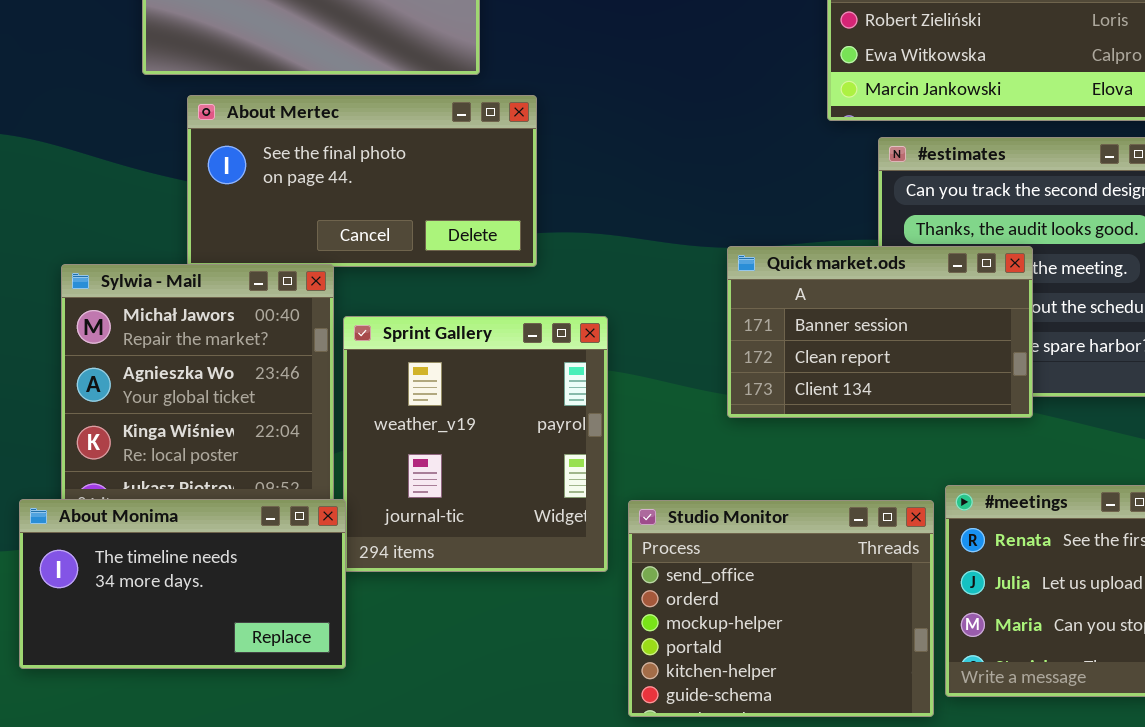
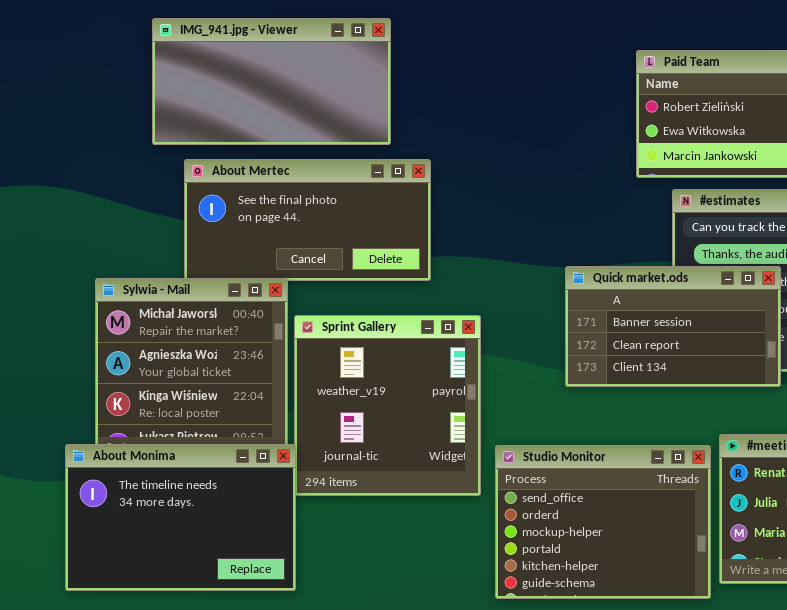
About Monima: [19,499,346,669] -> [65,444,296,591], resized

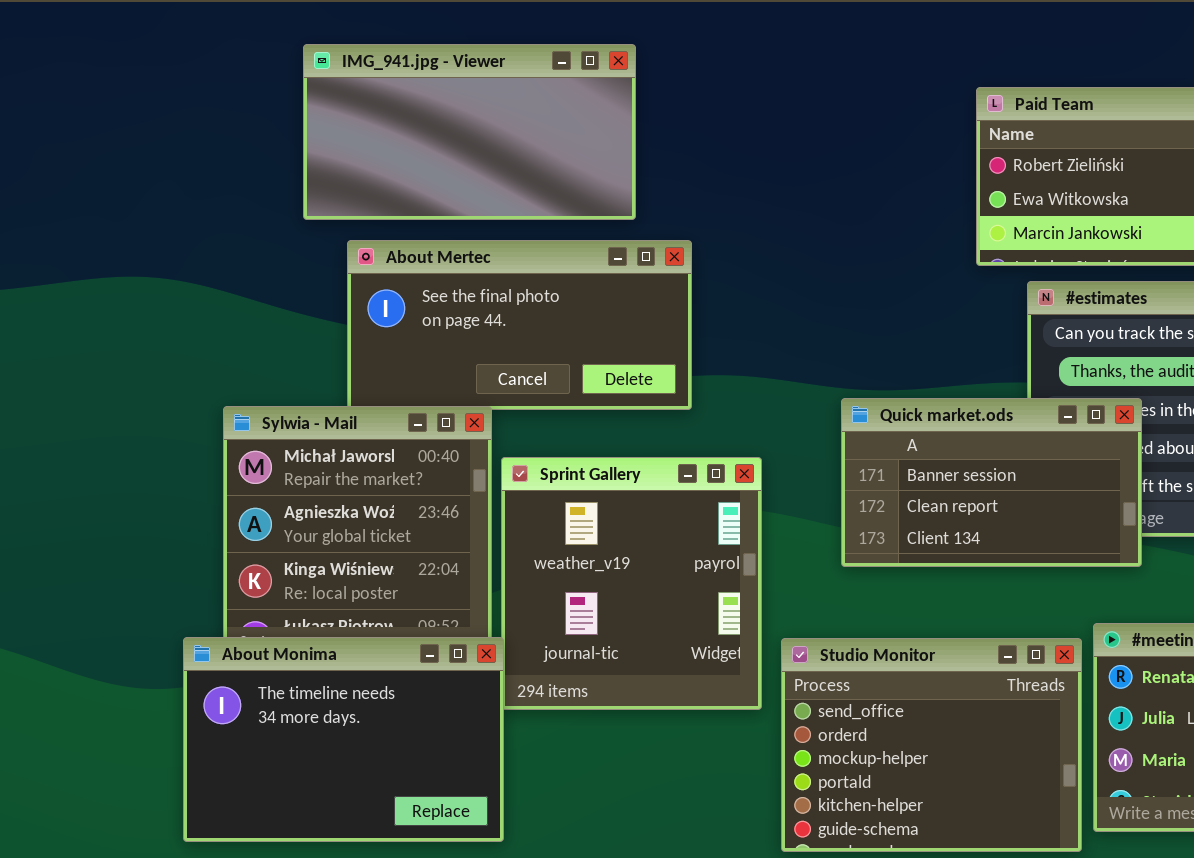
Quick market.ods: [565,266,781,387] -> [841,398,1142,567], moved

